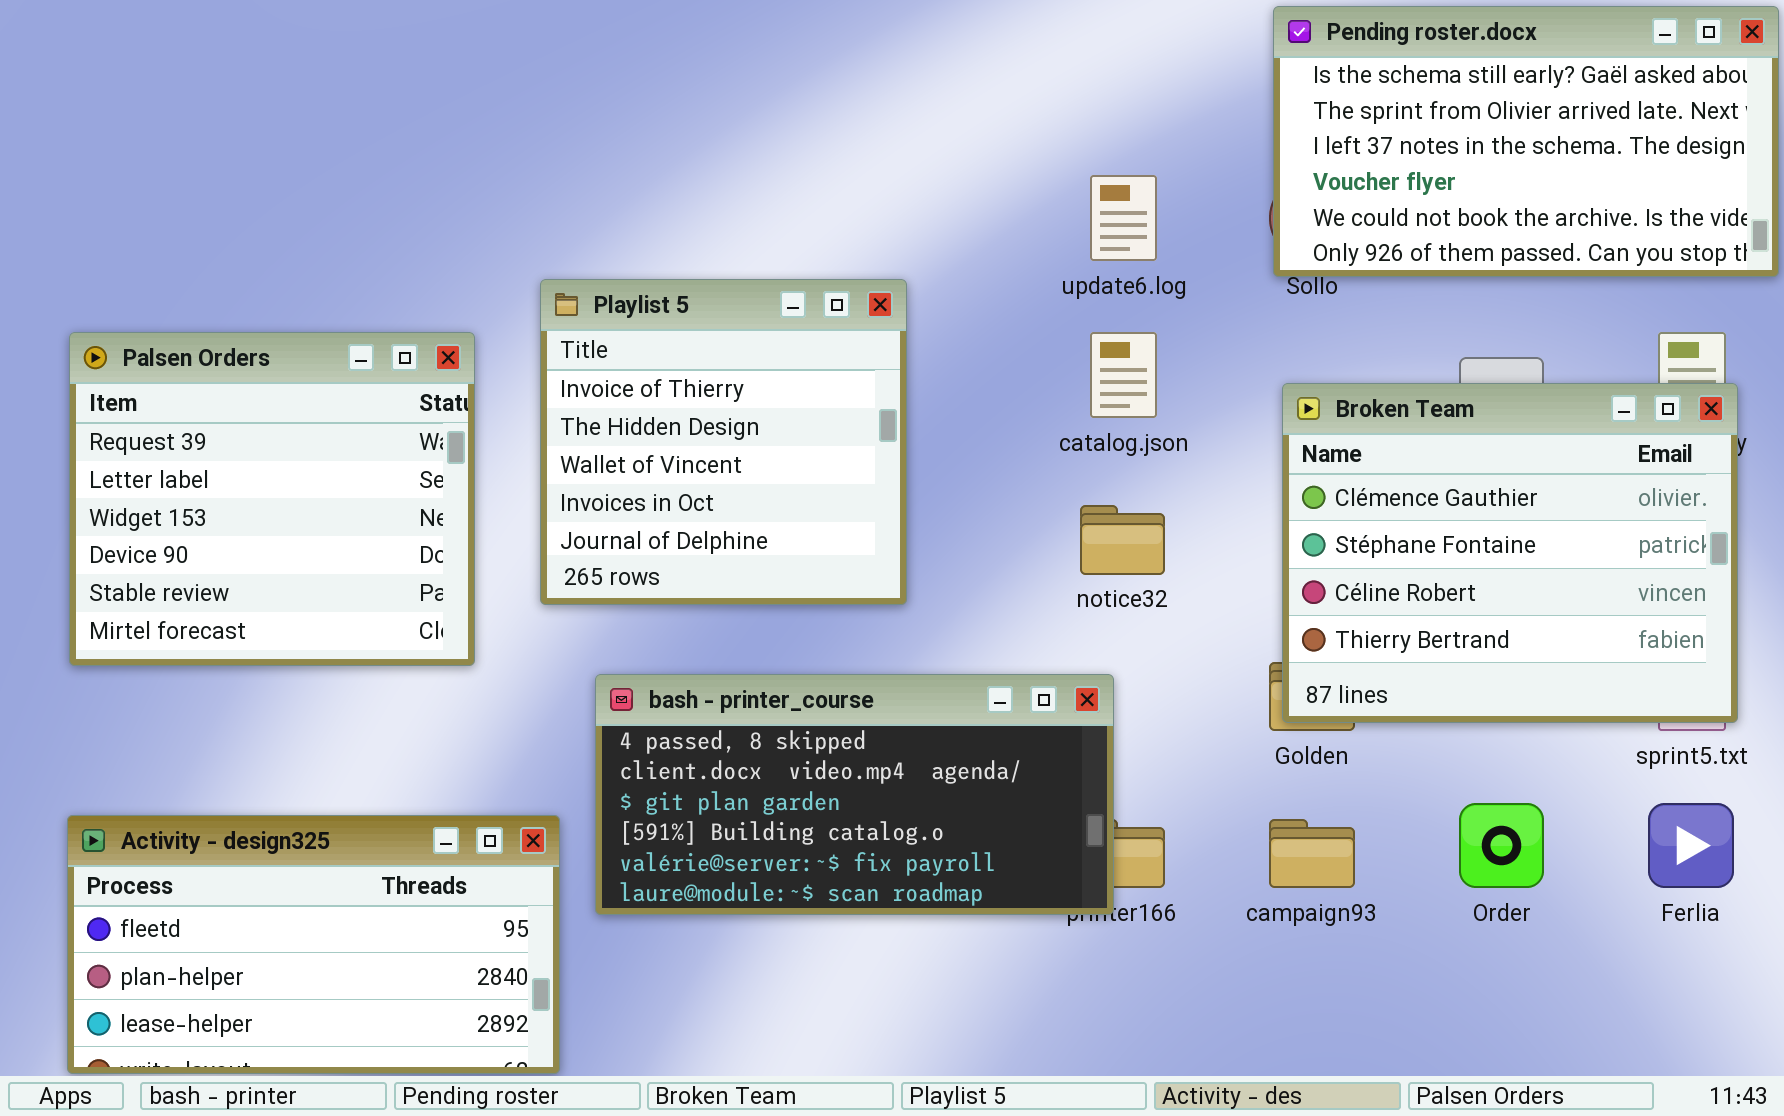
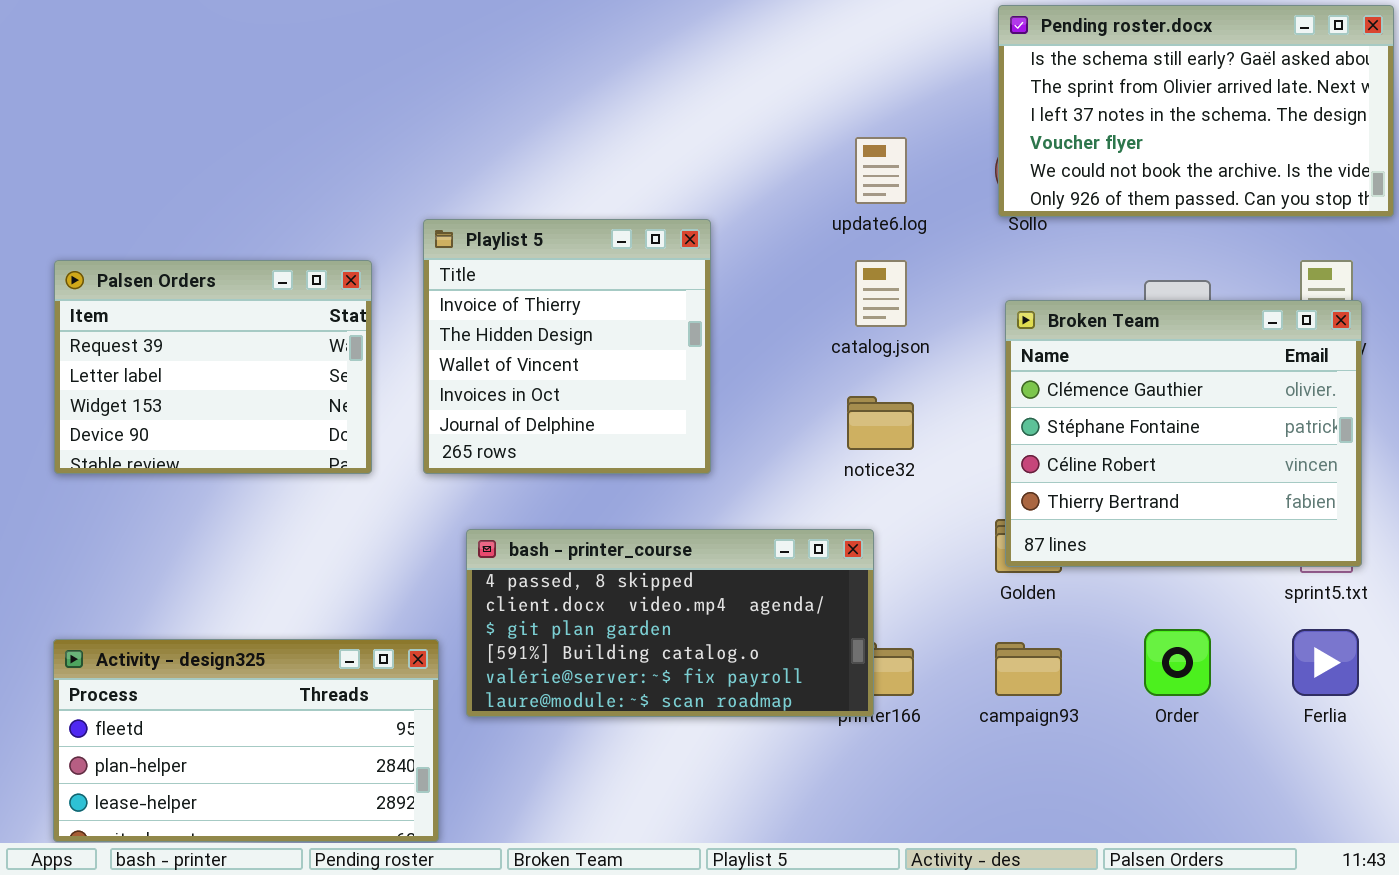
Palsen Orders: [69,332,475,666] -> [54,260,372,474], resized

